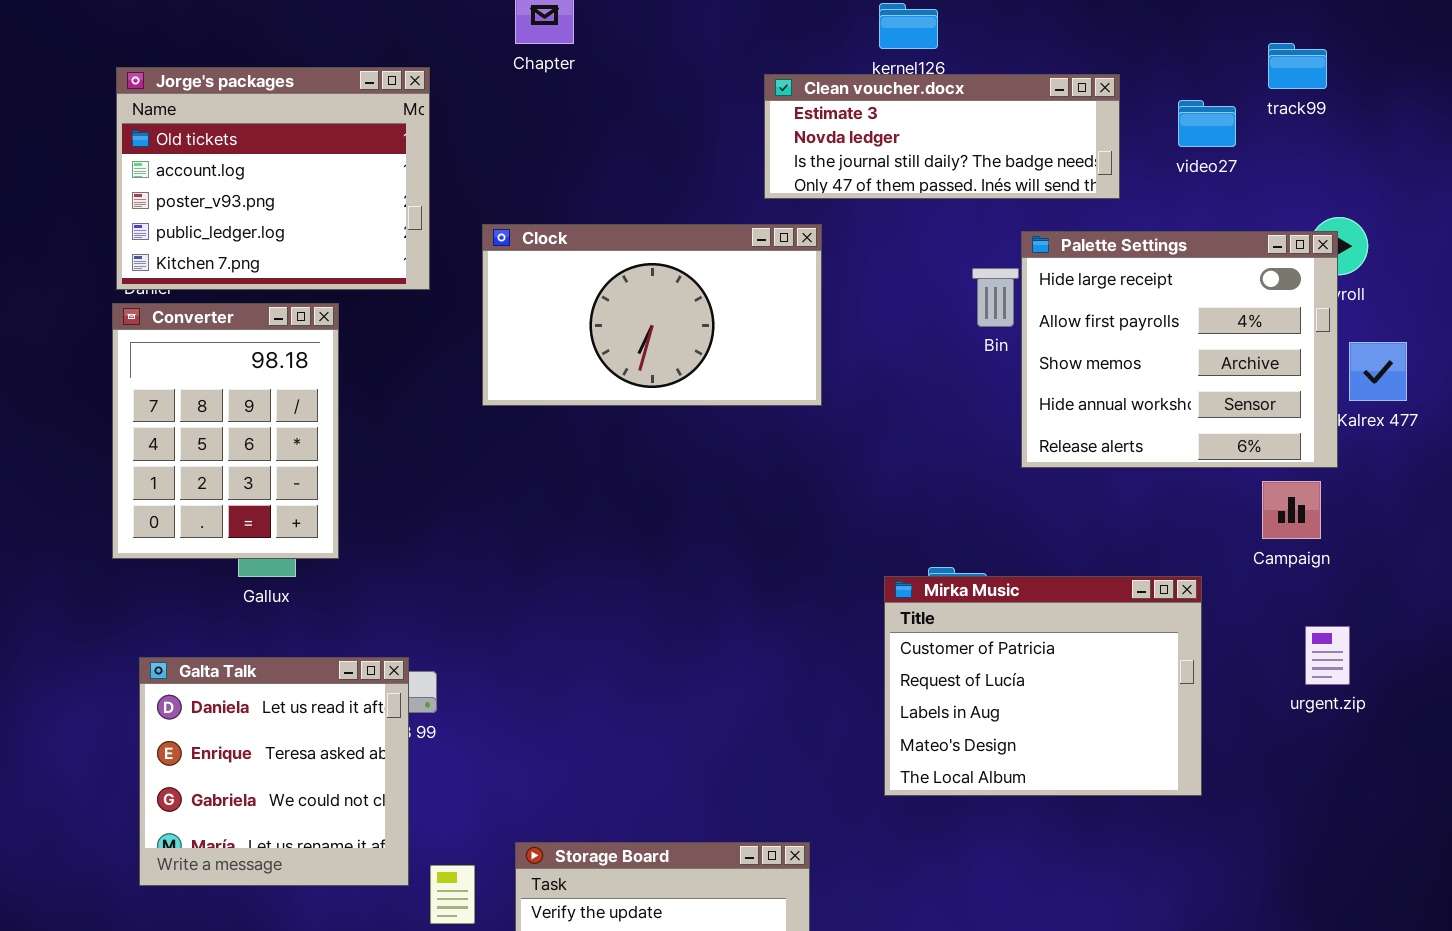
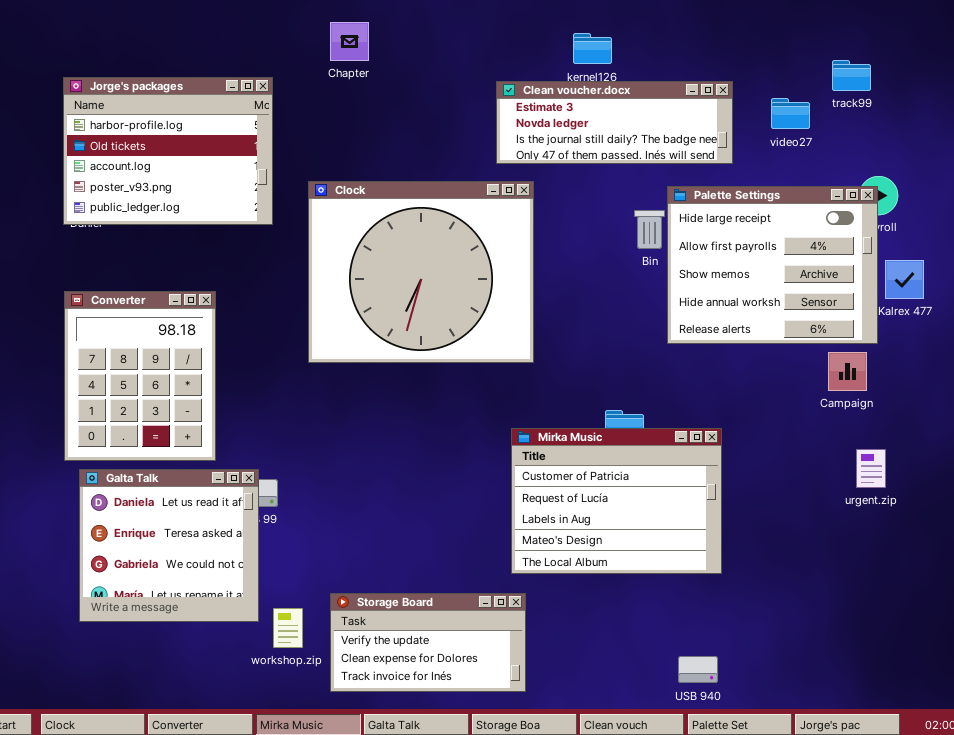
Jorge's packages: [116,67,430,290] -> [63,77,273,225], scrolled up 1 row
Clock: [482,224,822,406] -> [308,181,534,363], resized
Converter: [112,303,339,559] -> [64,291,216,461], moved
Mirka Music: [884,576,1202,796] -> [511,428,722,574], moved

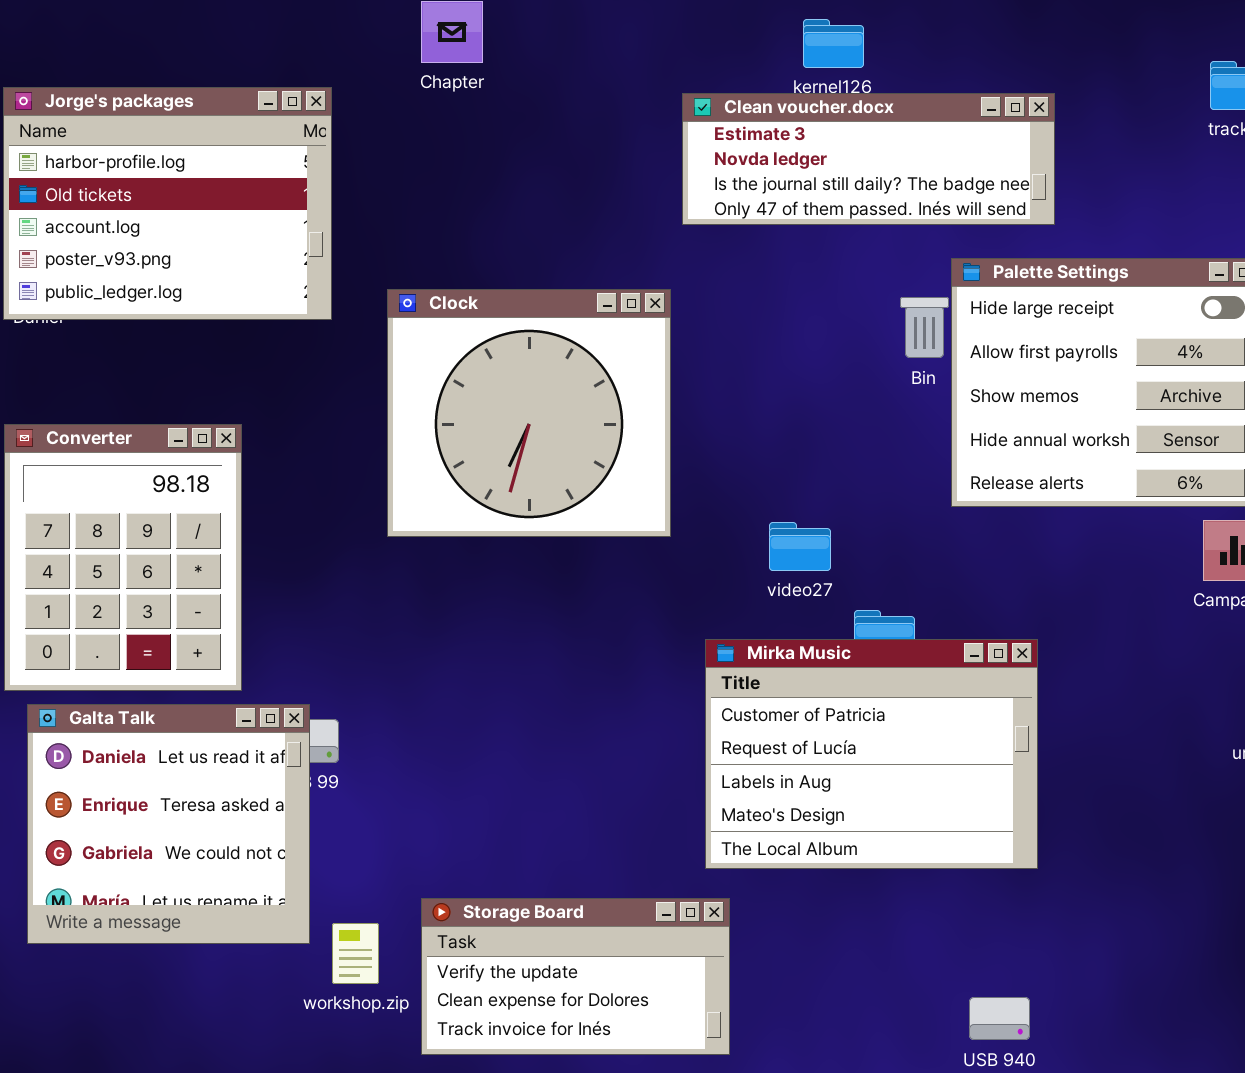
video27: [771,98,810,129] -> [769,522,831,571], moved
Clock: [308,181,534,363] -> [387,289,671,537], resized

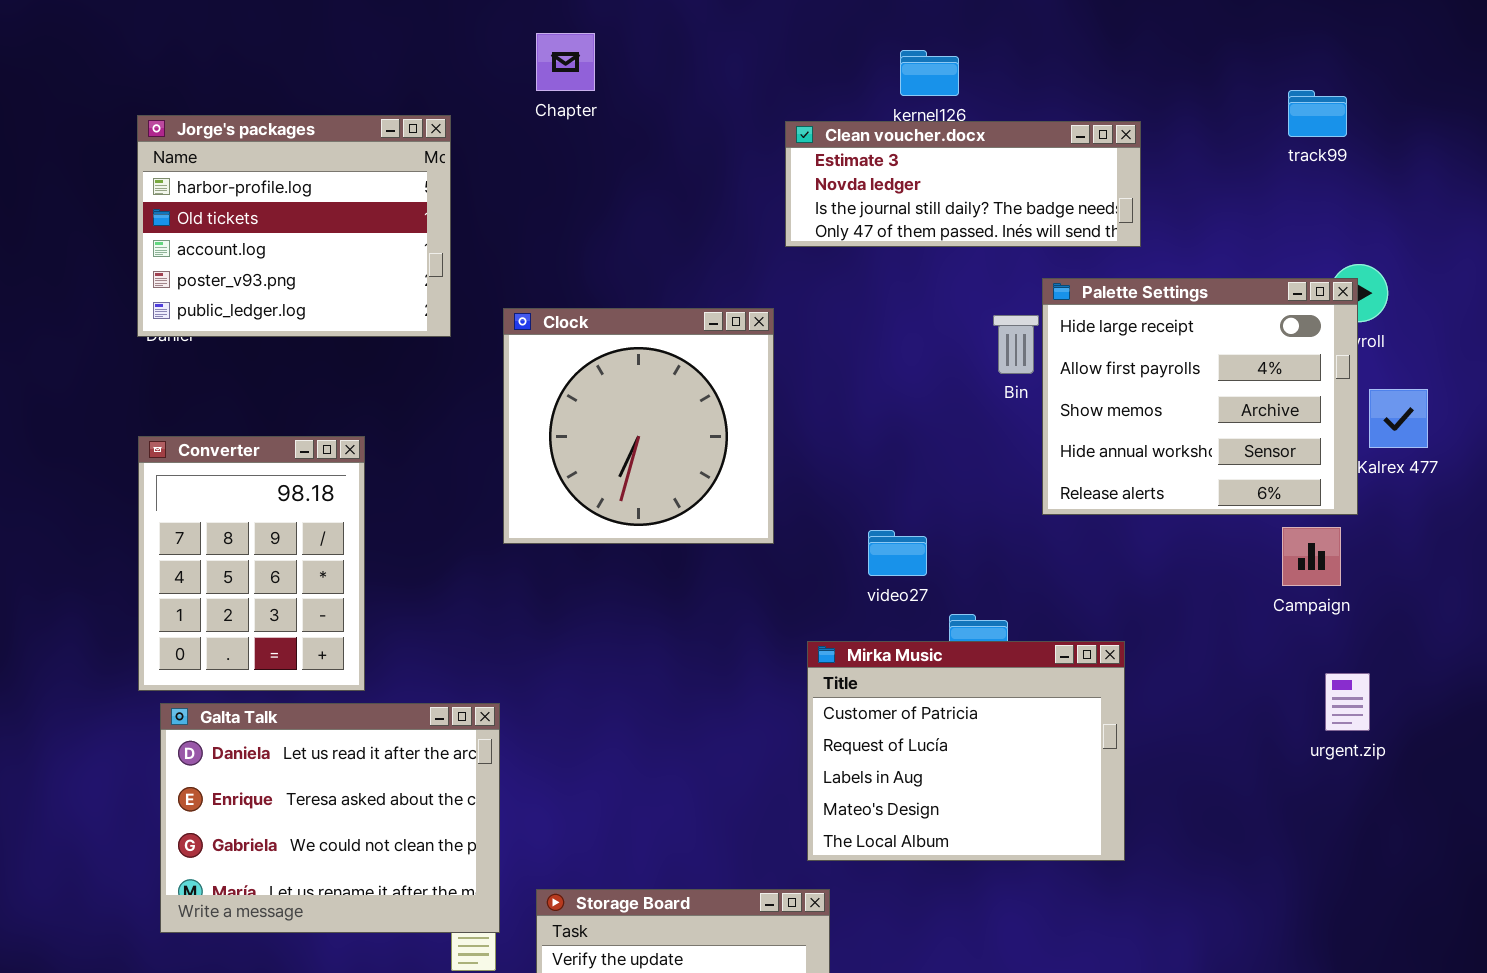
Galta Talk: [27,704,310,944] -> [160,703,500,933], resized

